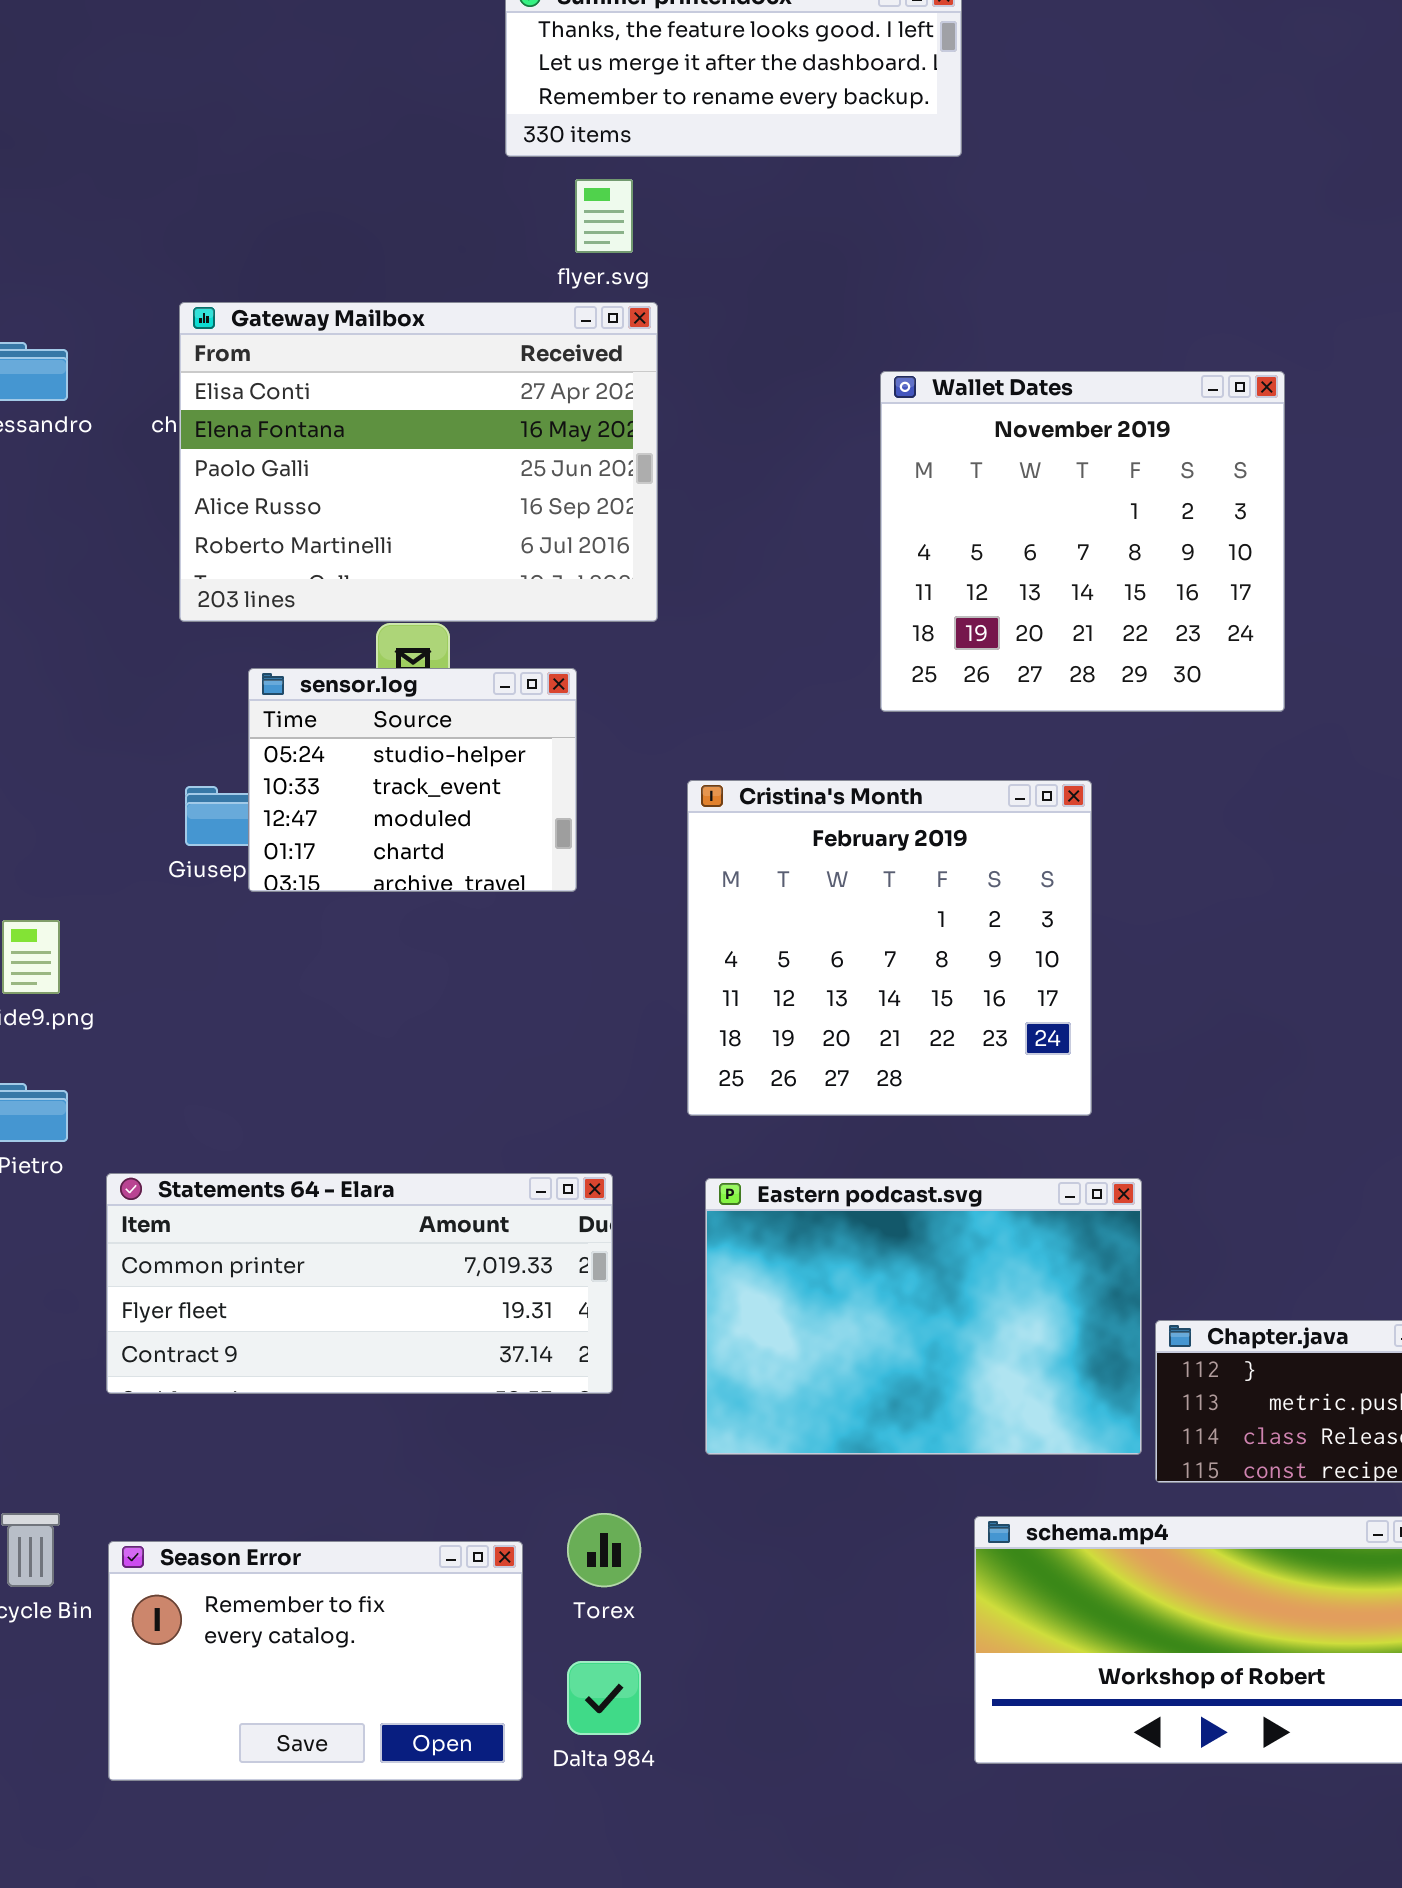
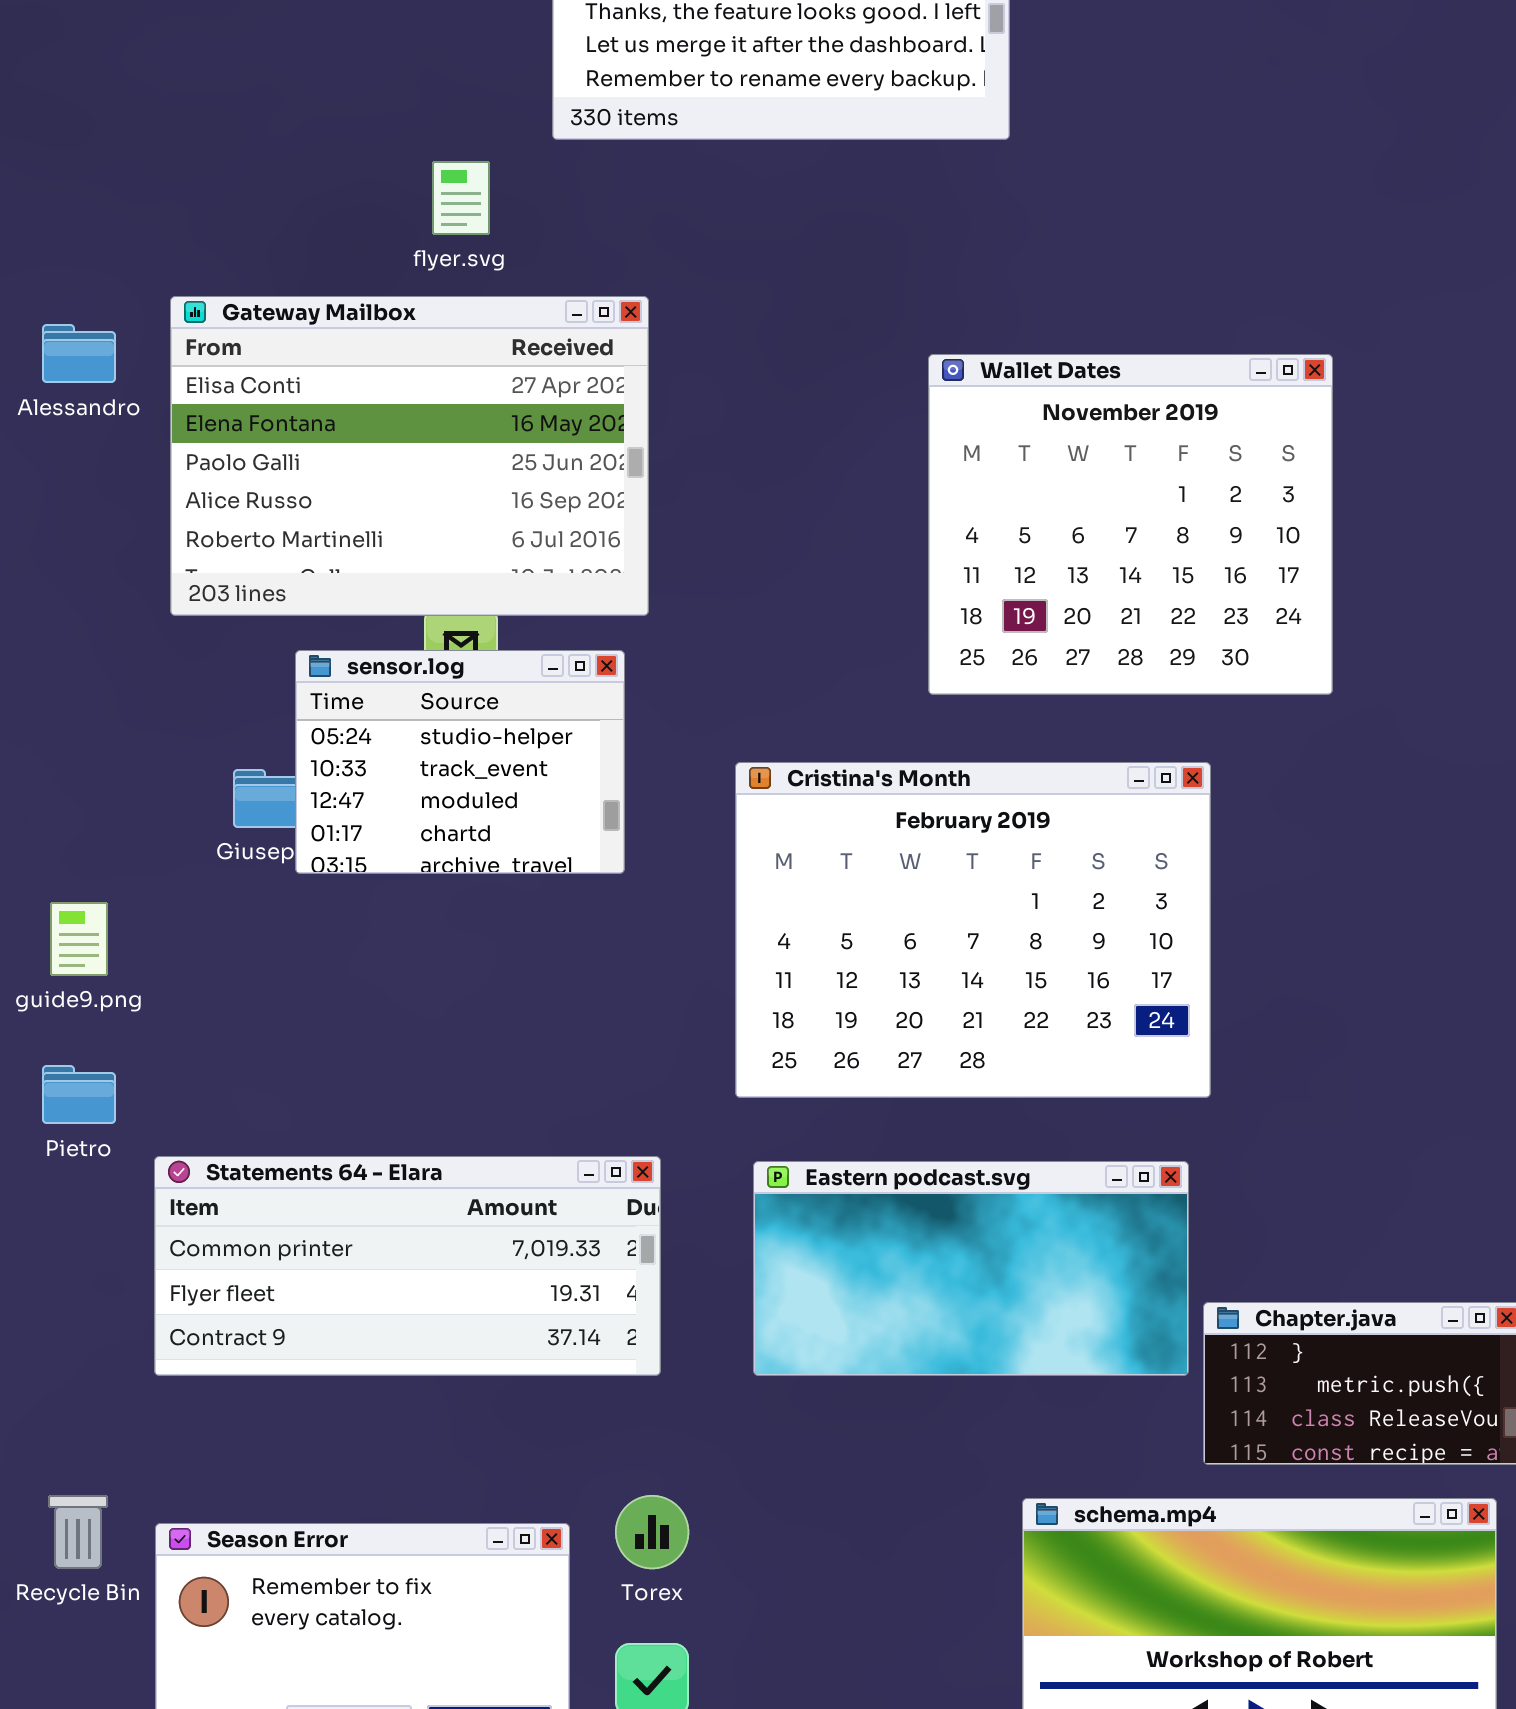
flyer.svg: [575,179,633,253] -> [432,161,490,235], moved
Gateway Mailbox: [179,302,658,622] -> [170,296,649,616], moved
Cristina's Month: [687,780,1092,1116] -> [735,762,1211,1098], resized
Eastern podcast.svg: [705,1178,1142,1455] -> [753,1161,1189,1376], resized

